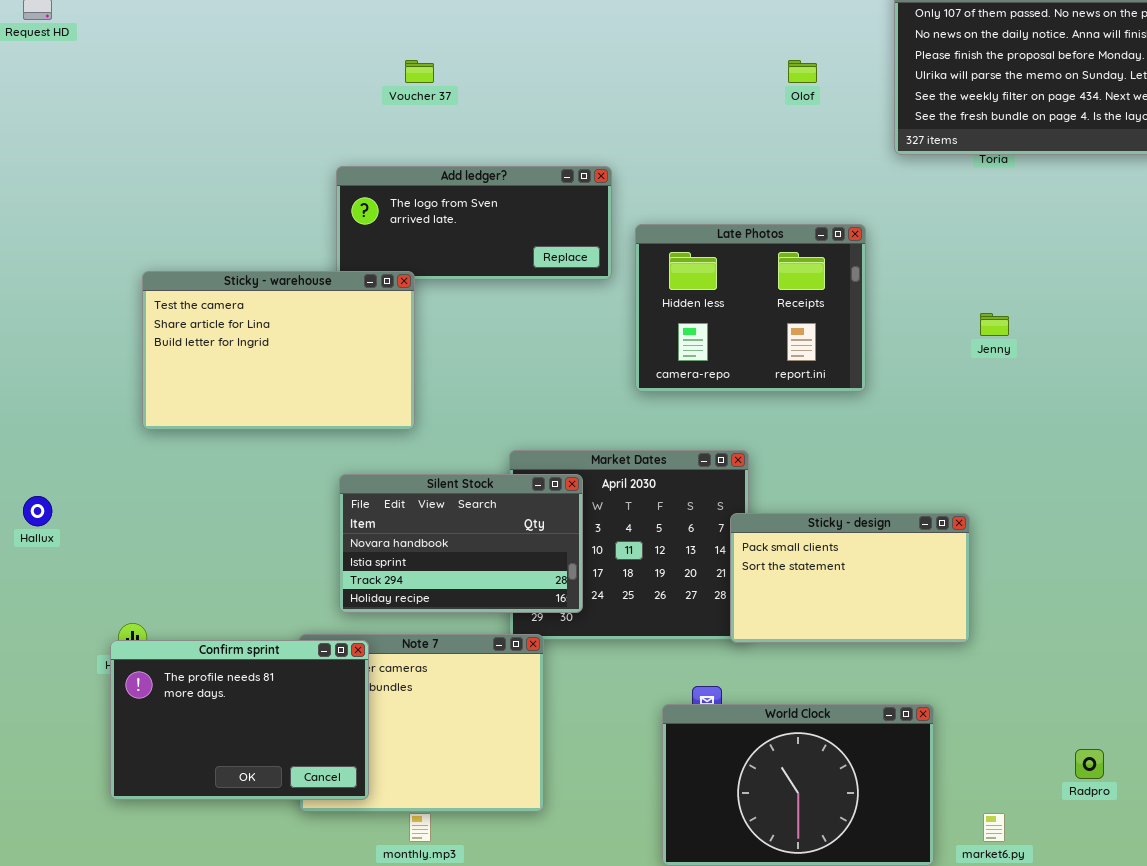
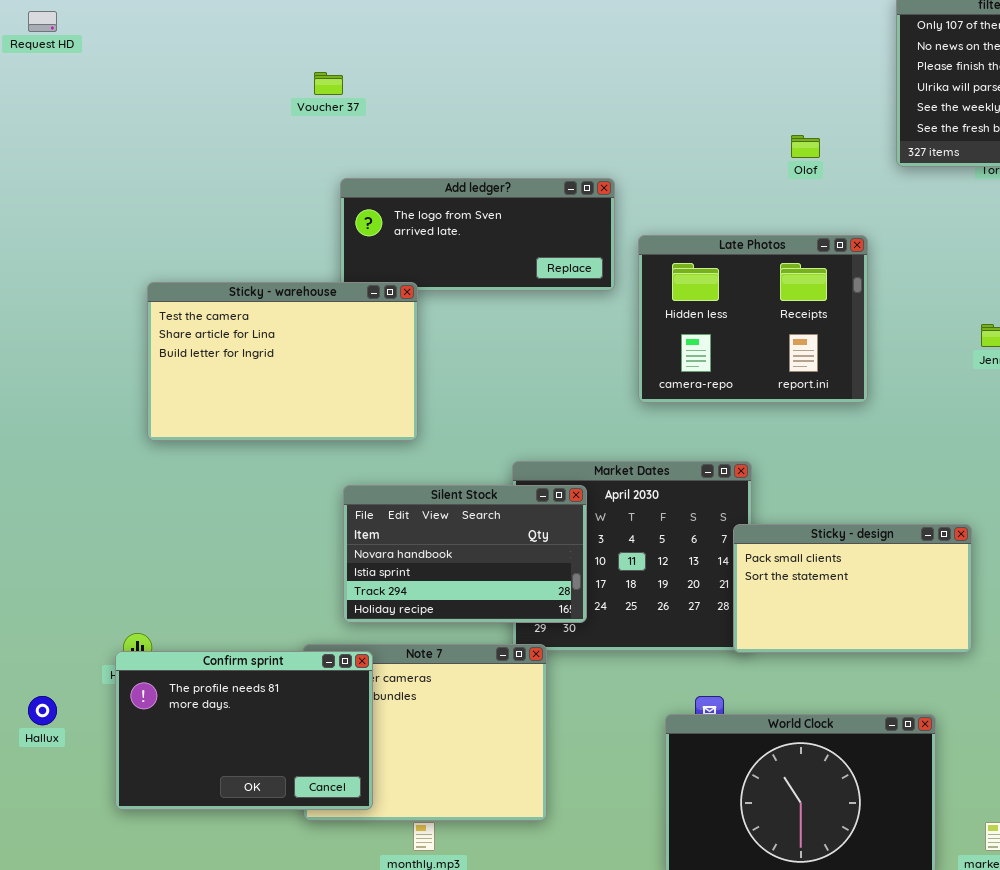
Voucher 37: [405,60,434,83] -> [314,72,343,95], moved
Olof: [788,60,817,83] -> [791,135,820,158], moved
Hallux: [23,496,52,526] -> [28,696,57,725], moved

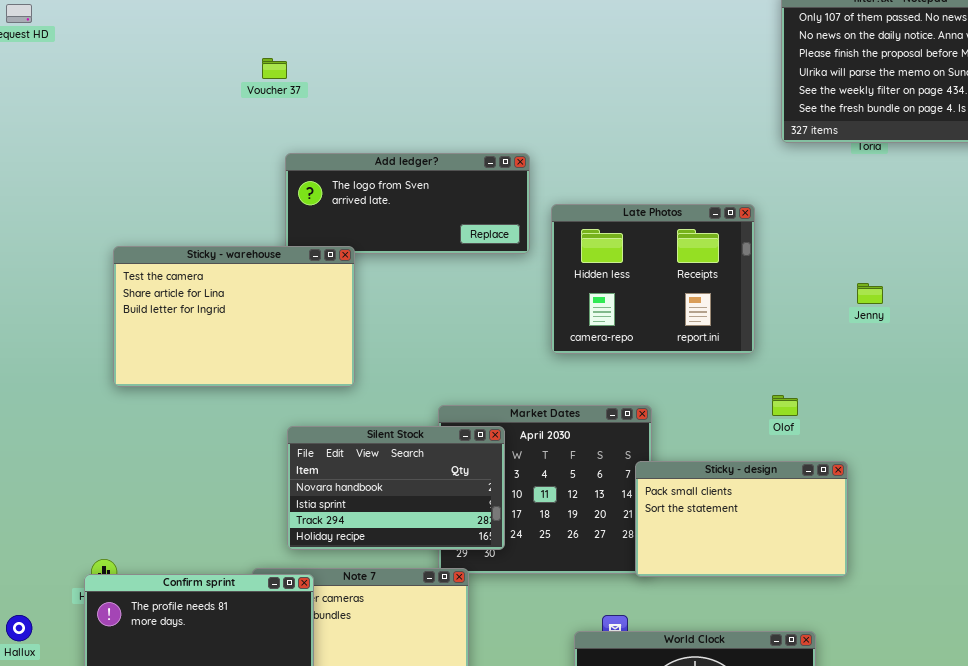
Olof: [791,135,820,158] -> [772,395,798,416], moved

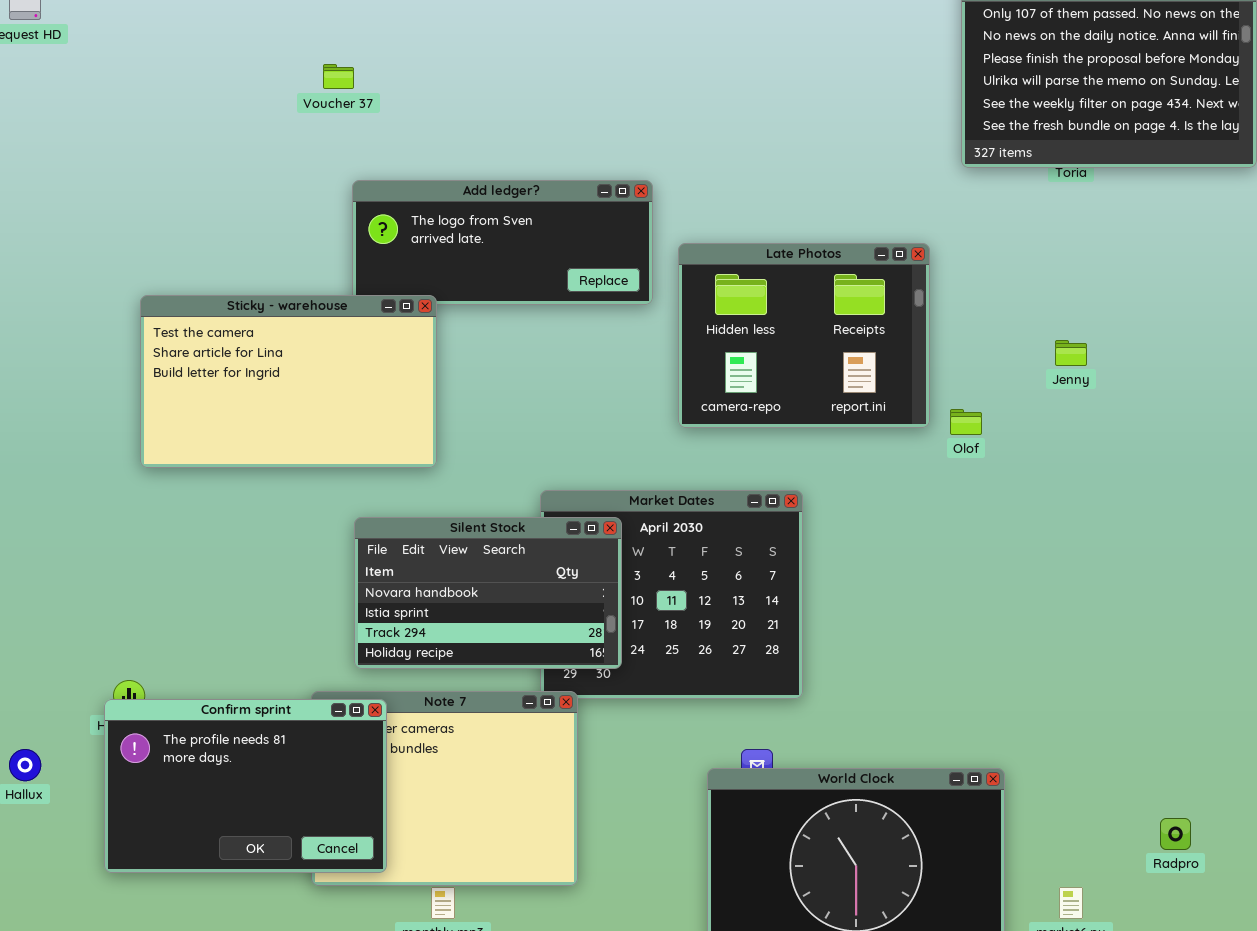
Olof: [772,395,798,416] -> [950,409,982,435], moved
Sticky - design: [635,461,848,577] -> none, closed

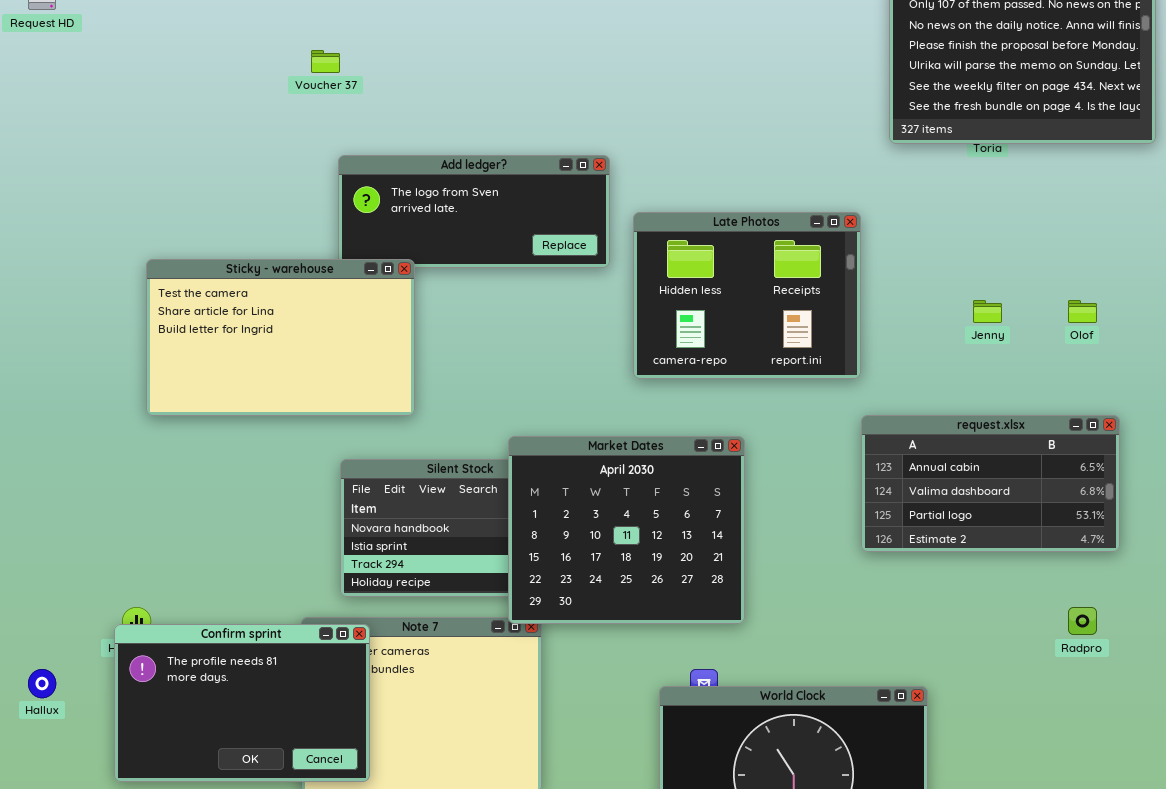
Olof: [950,409,982,435] -> [1068,300,1097,323], moved
request.xlsx: none -> [861,415,1120,552], opened
Market Dates: [540,490,803,699] -> [508,436,745,624], raised
Radpro: [1160,818,1191,850] -> [1068,607,1097,635], moved

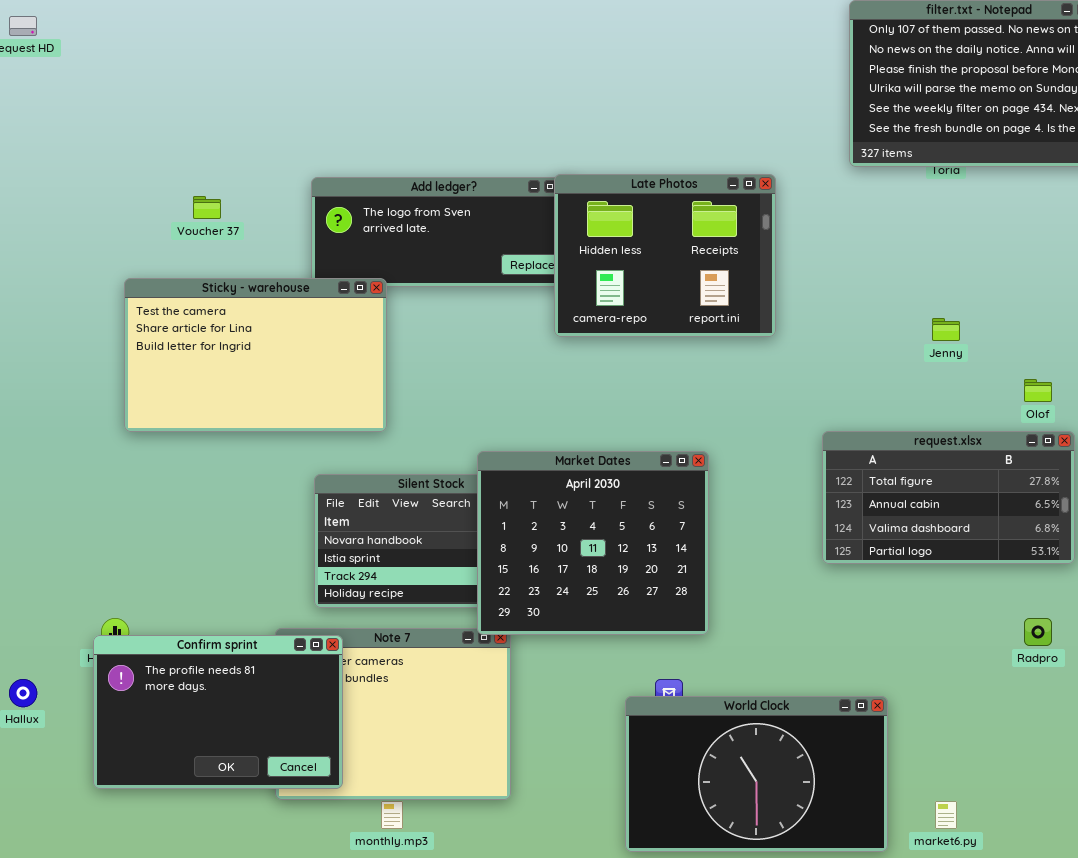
Voucher 37: [311,50,340,73] -> [193,196,221,219], moved
Late Photos: [633,212,861,379] -> [554,174,776,337], moved
Olof: [1068,300,1097,323] -> [1024,379,1052,402], moved
request.xlsx: [861,415,1120,552] -> [822,431,1075,564], scrolled up 1 row

